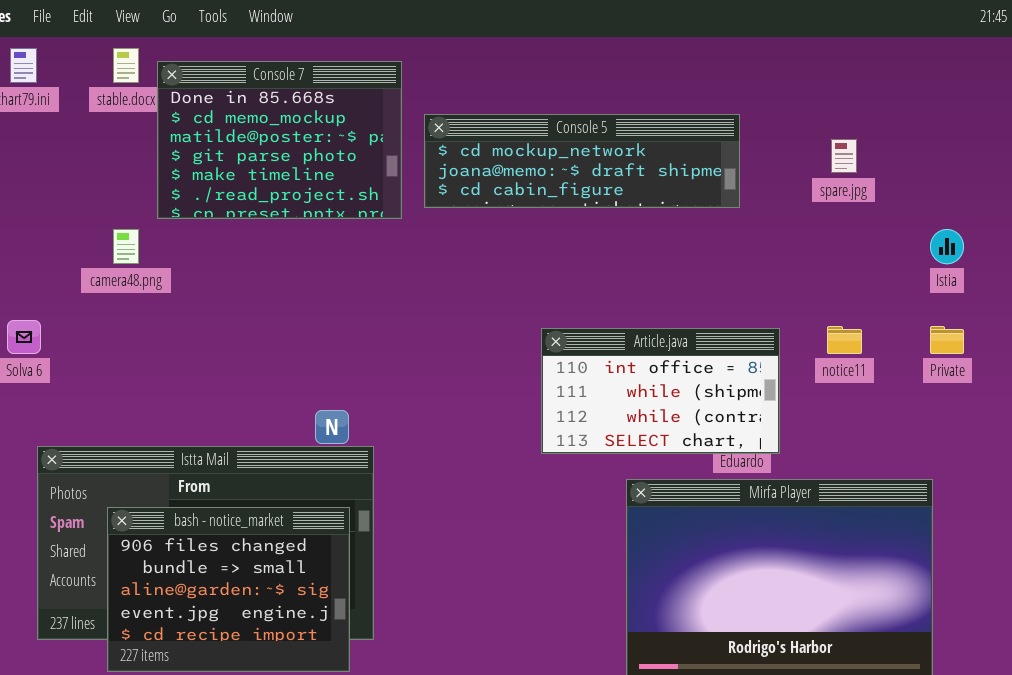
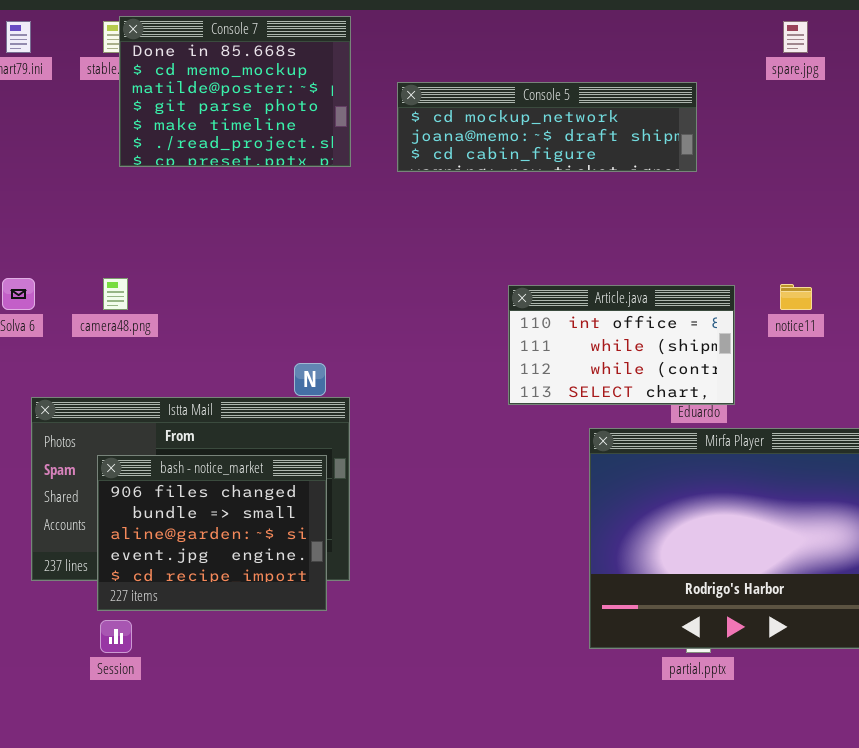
Console 7: [157,61,402,219] -> [119,16,351,167], moved
spare.jpg: [831,139,857,173] -> [783,21,808,53], moved
camera48.png: [113,229,139,264] -> [103,278,128,310], moved

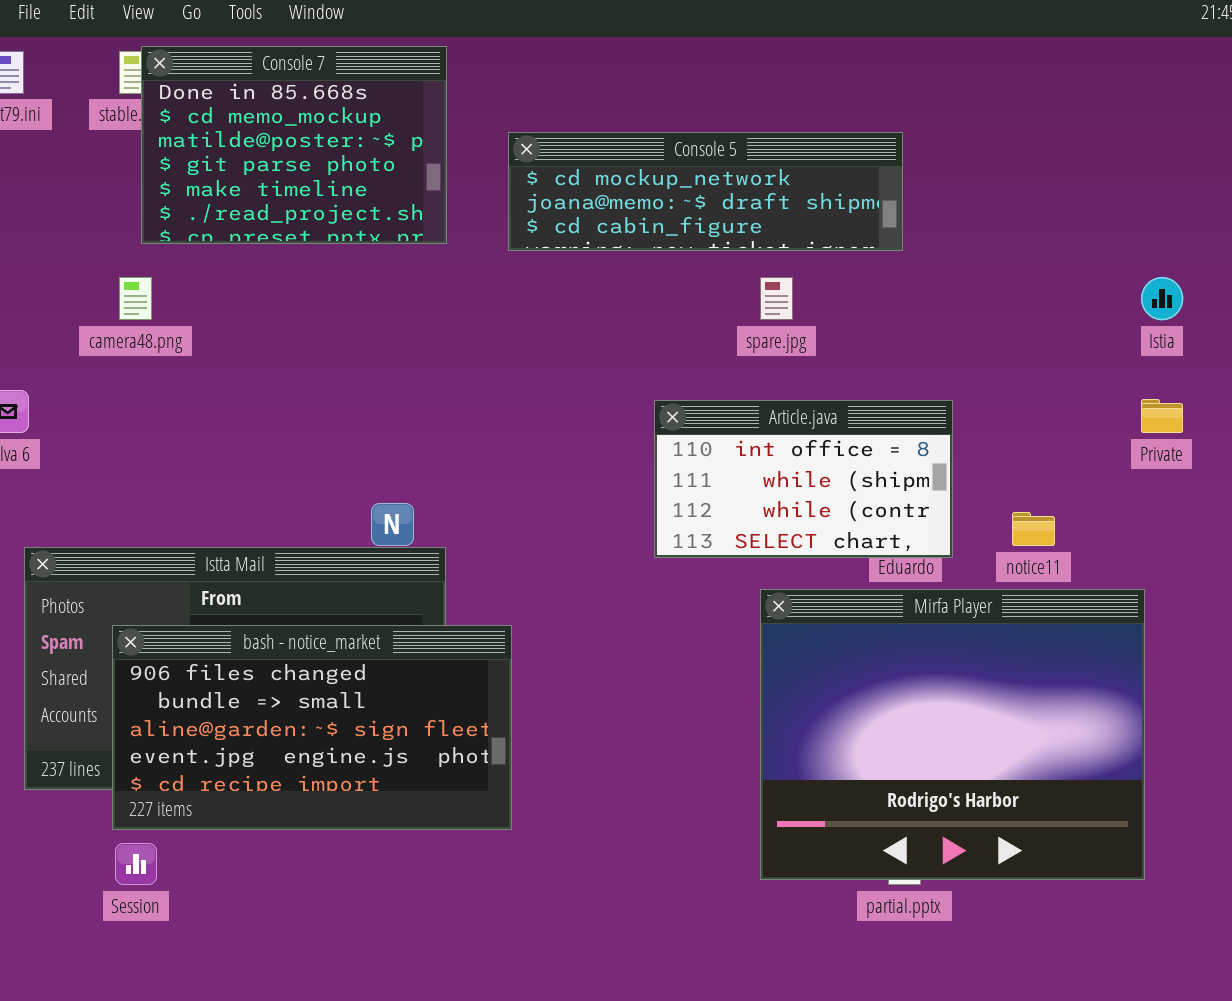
spare.jpg: [783,21,808,53] -> [760,277,793,320], moved
camera48.png: [103,278,128,310] -> [119,277,152,320], moved
notice11: [780,284,812,310] -> [1012,512,1055,546], moved
bash - notice_market: [97,455,327,611] -> [112,625,512,830], resized

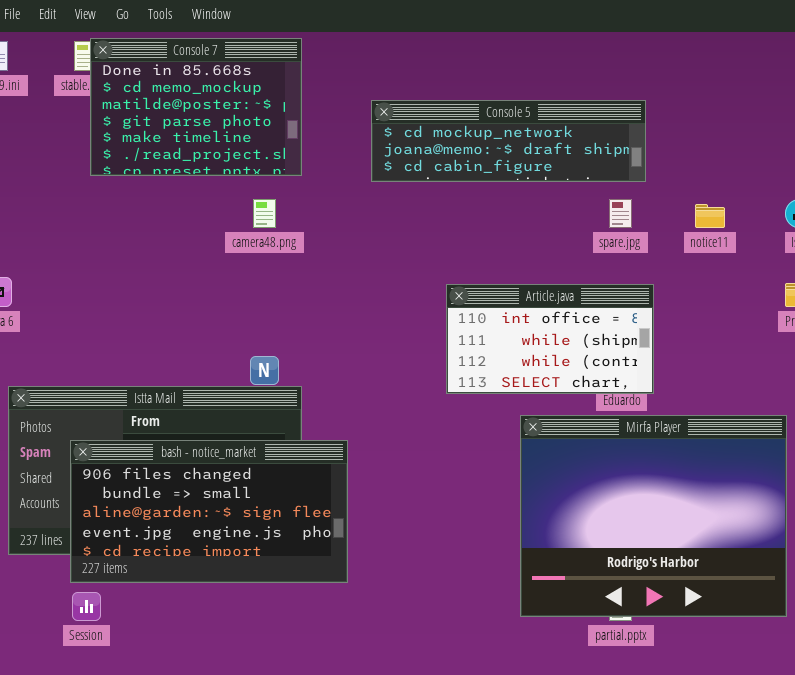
Console 5: [508,132,903,251] -> [371,100,646,182], moved
camera48.png: [119,277,152,320] -> [253,199,276,228], moved
spare.jpg: [760,277,793,320] -> [609,199,632,228], moved
notice11: [1012,512,1055,546] -> [695,204,725,228], moved

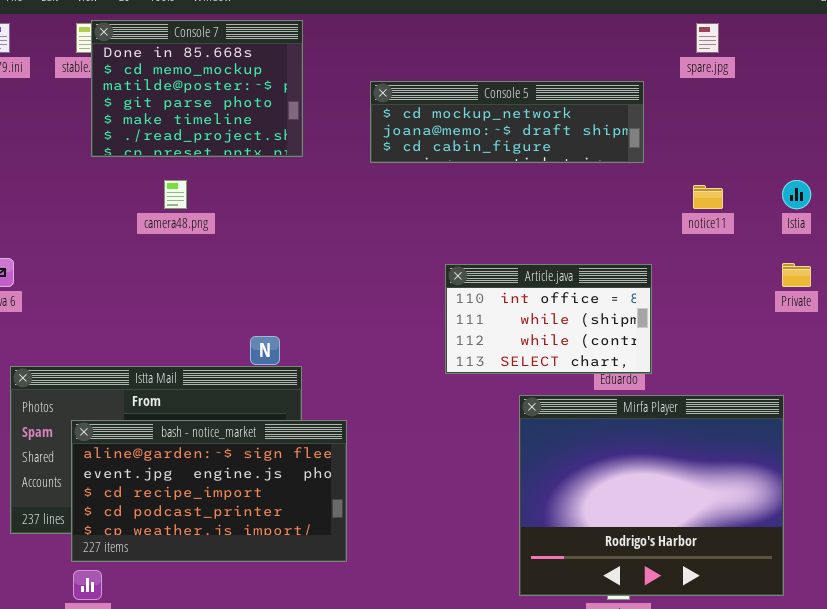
camera48.png: [253,199,276,228] -> [164,180,187,209], moved
spare.jpg: [609,199,632,228] -> [696,23,719,53], moved
bash - notice_market: [70,440,348,583] -> [71,420,347,562], scrolled down 2 rows

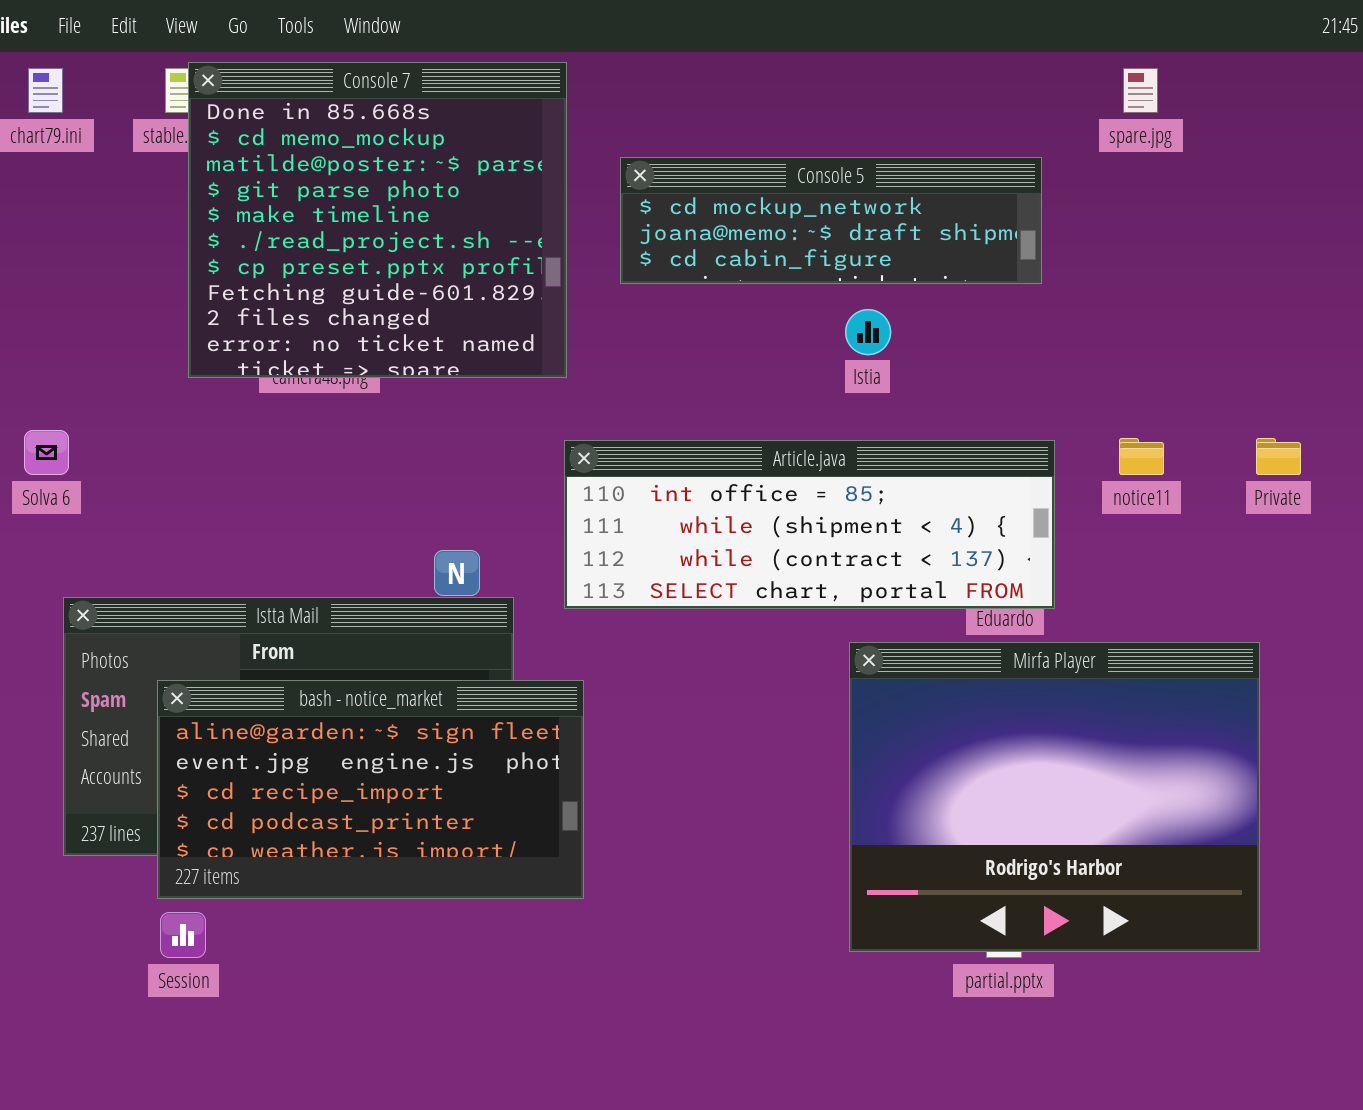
Console 7: [91,20,303,157] -> [188,62,567,378], resized
Istia: [782,180,811,209] -> [845,309,891,355], moved
notice11: [693,185,723,209] -> [1119,438,1164,475], moved
Article.java: [445,264,652,374] -> [564,440,1055,609], resized

